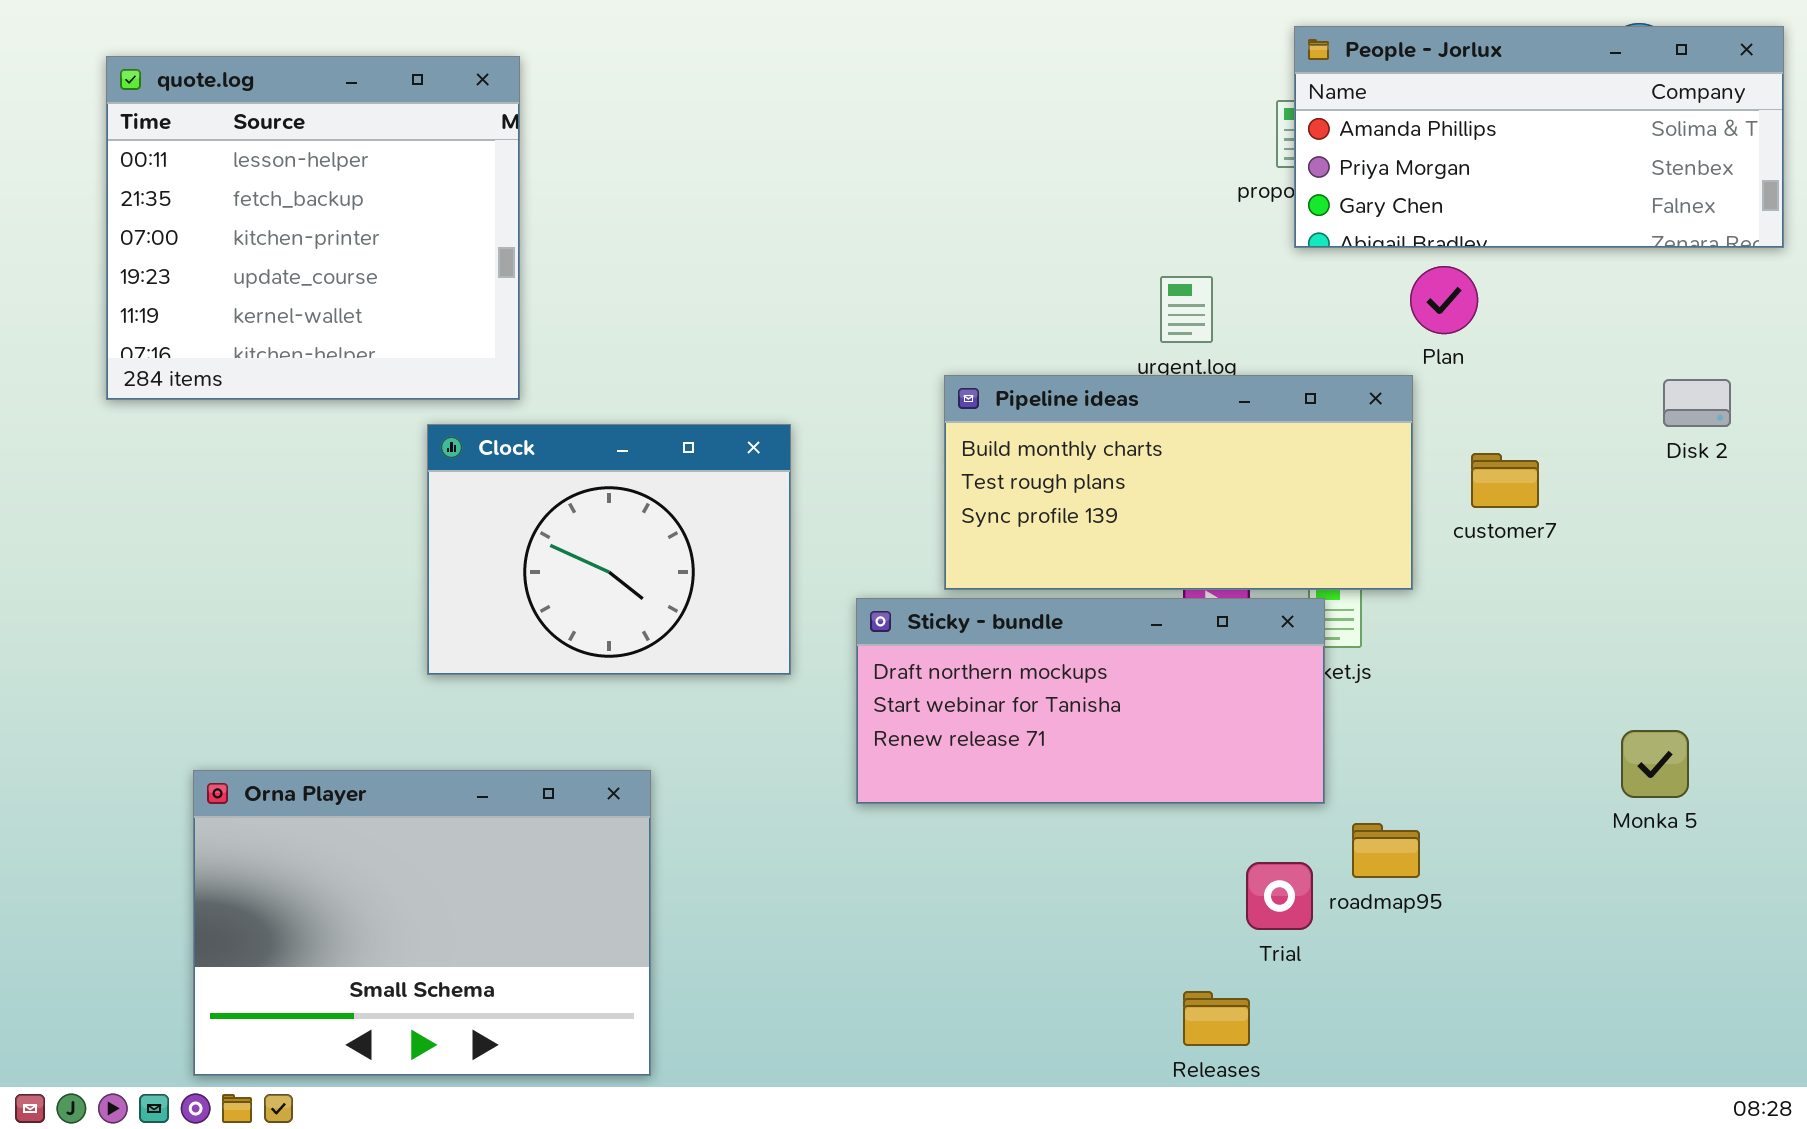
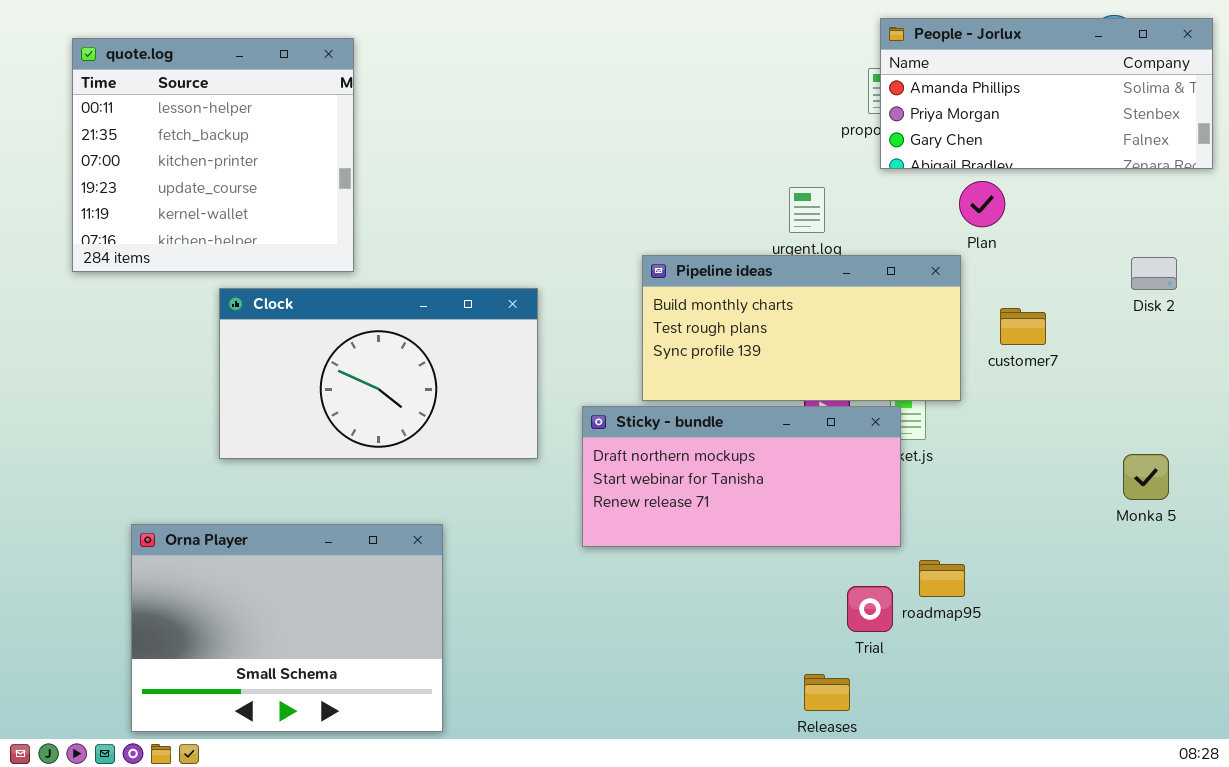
Clock: [427,424,791,675] -> [219,288,538,459], resized
Monka 5: [1621,730,1689,798] -> [1123,454,1169,500], moved

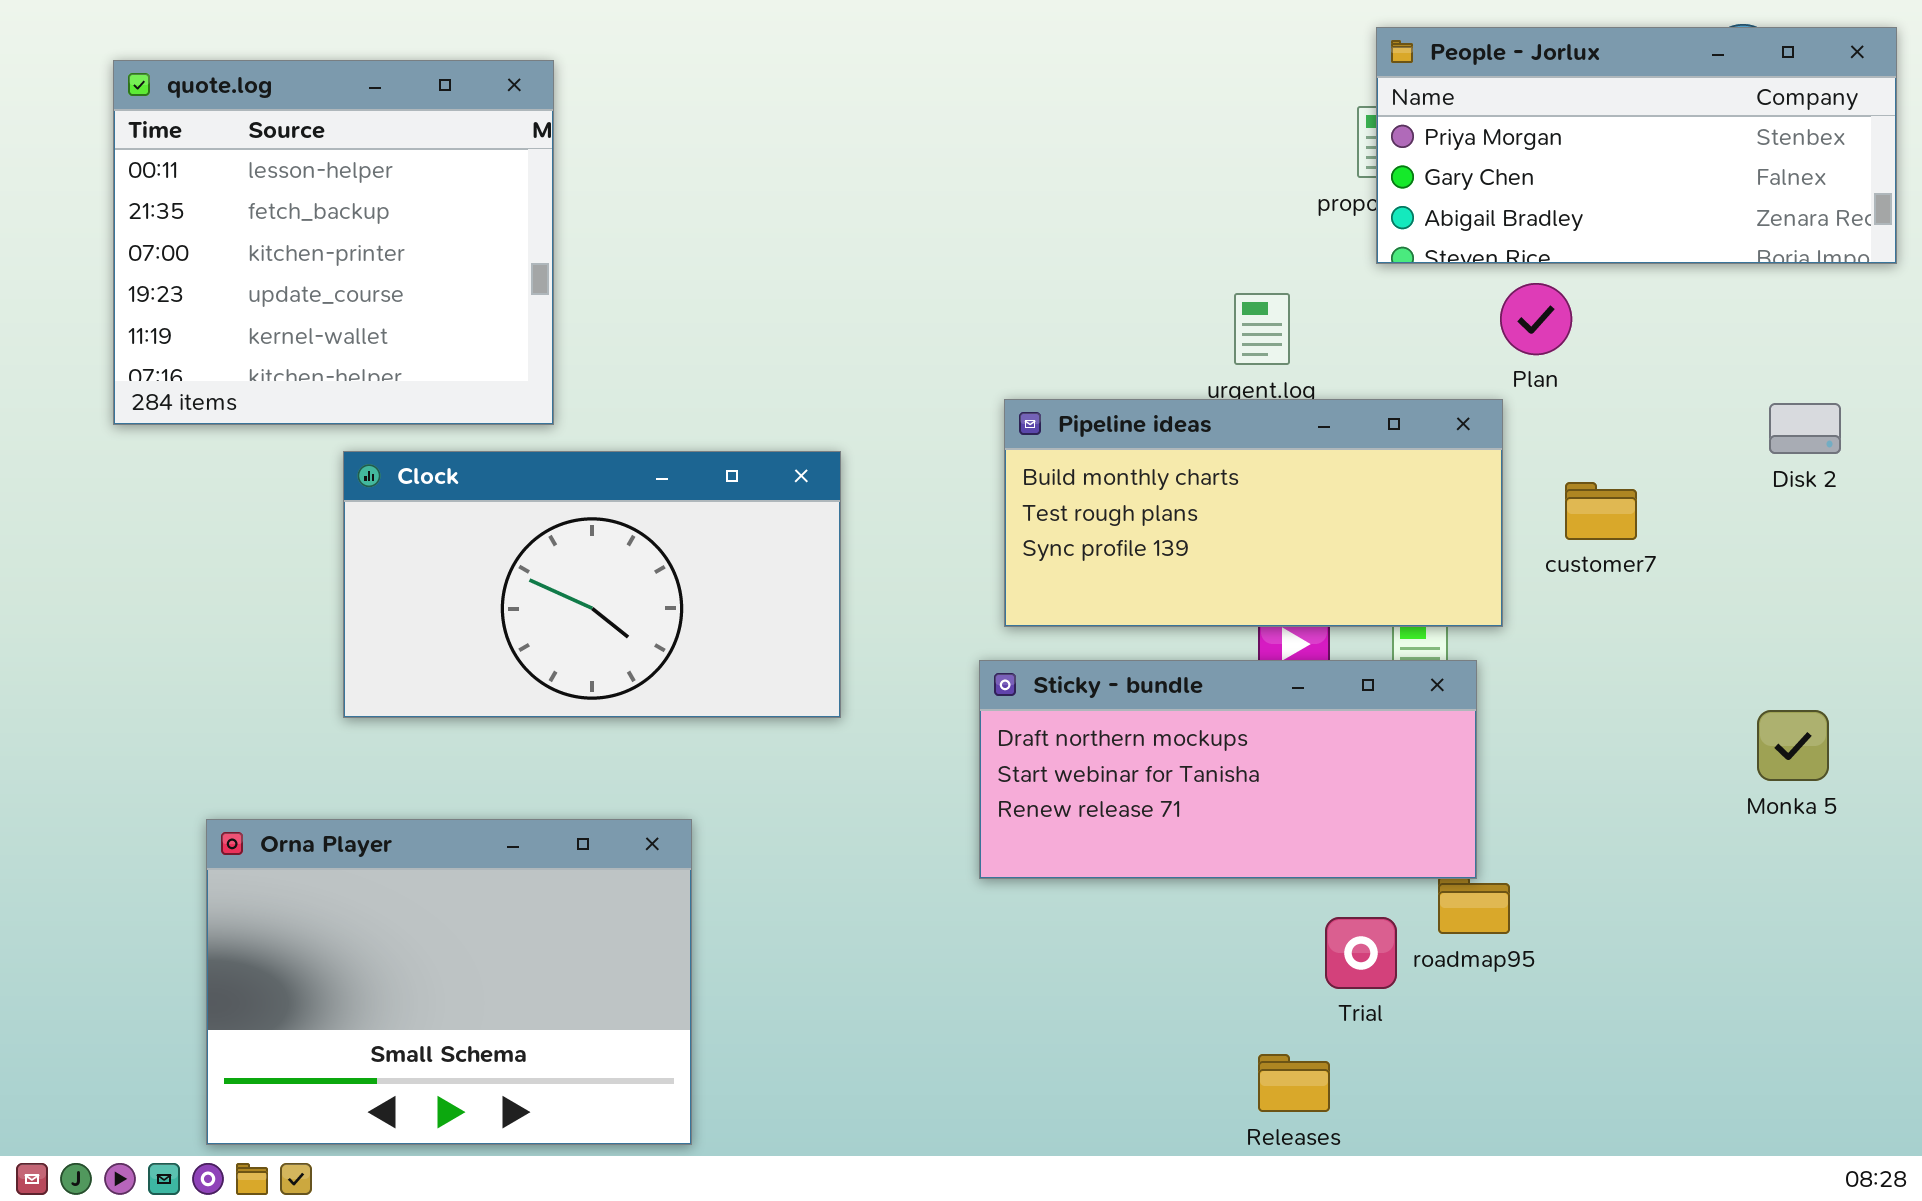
People - Jorlux: [880,18,1213,169] -> [1376,27,1897,264], scrolled down 1 row
Sticky - bundle: [582,406,901,547] -> [979,660,1477,879], moved

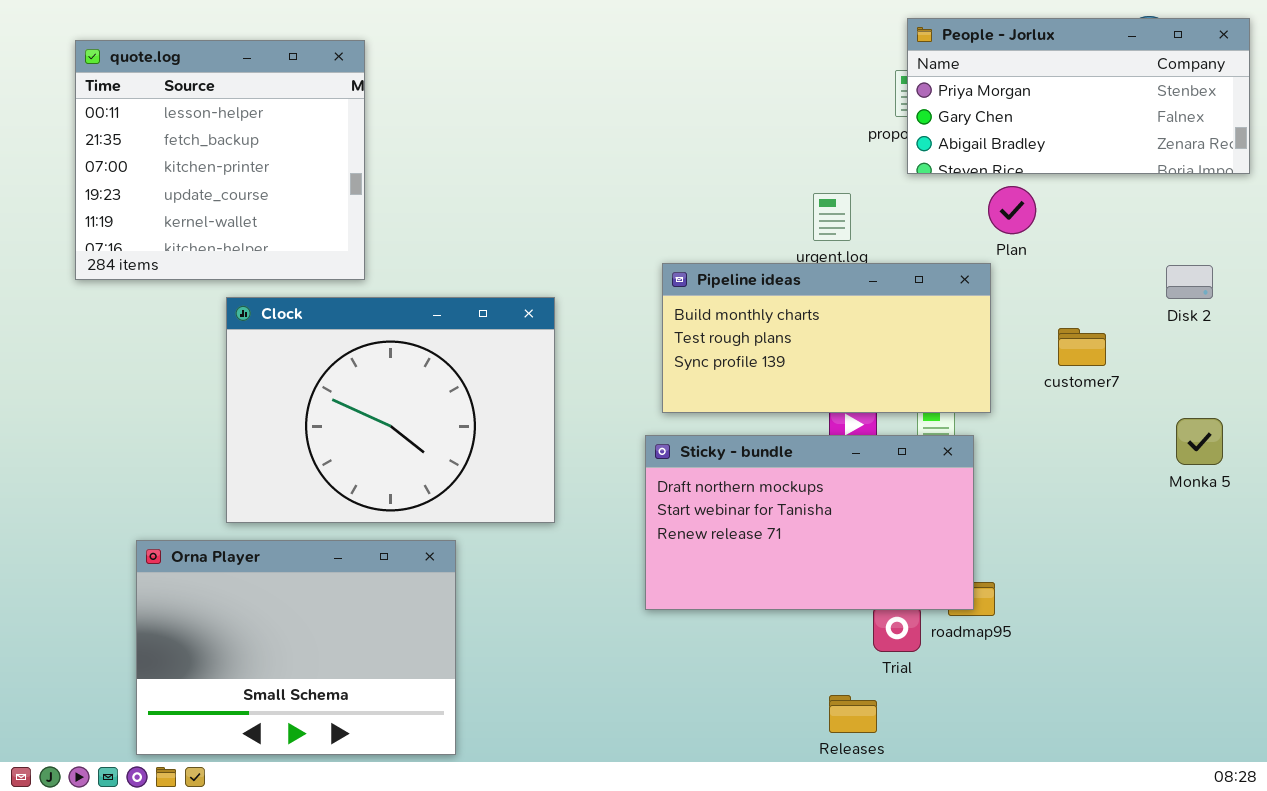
Clock: [343,451,841,718] -> [226,297,555,523], resized
customer7: [1565,482,1637,540] -> [1058,328,1106,366], moved
Sticky - bundle: [979,660,1477,879] -> [645,435,974,610], resized
Monka 5: [1757,710,1829,781] -> [1176,418,1223,465], moved

